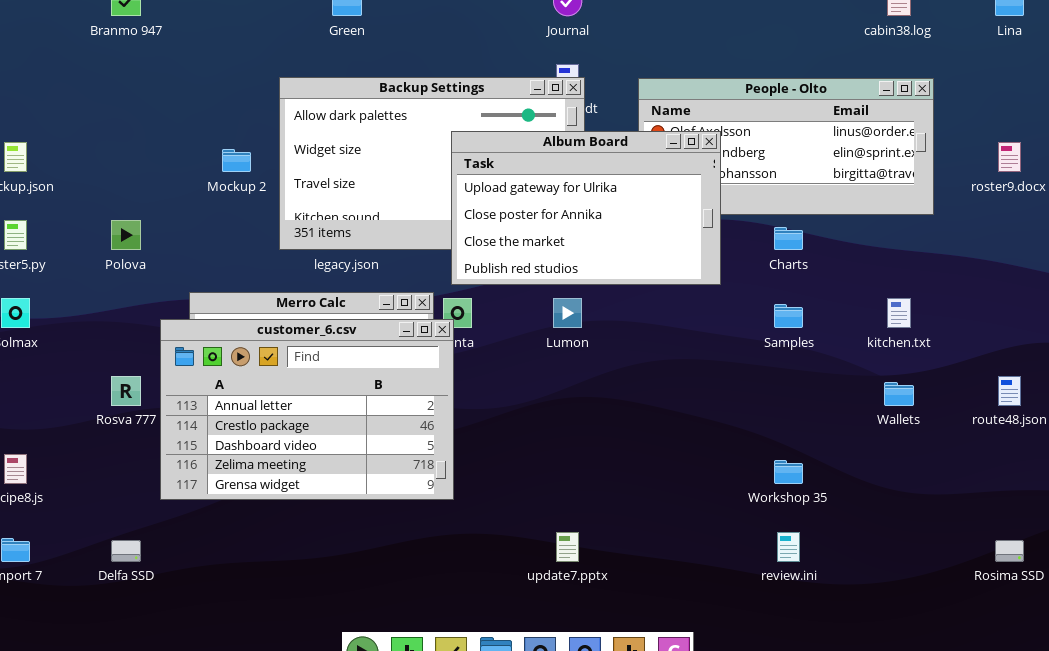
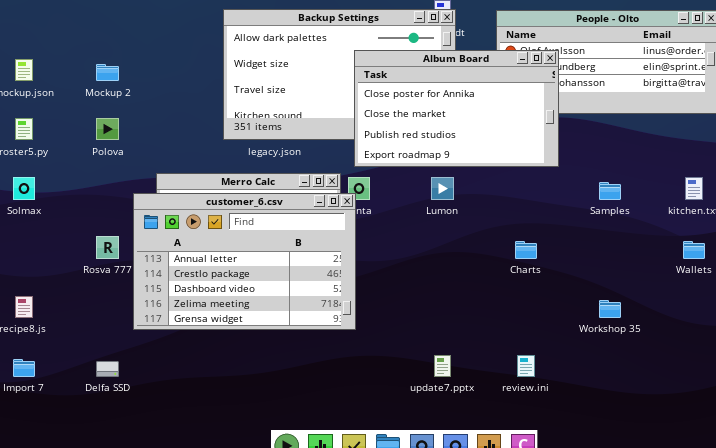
Album Board: [451,131,721,285] -> [354,50,559,167], scrolled down 1 row
Mockup 2: [222,149,251,172] -> [96,64,119,81], moved
Charts: [774,227,803,250] -> [515,241,537,259], moved
review.ini: [777,532,800,562] -> [517,355,535,377], moved

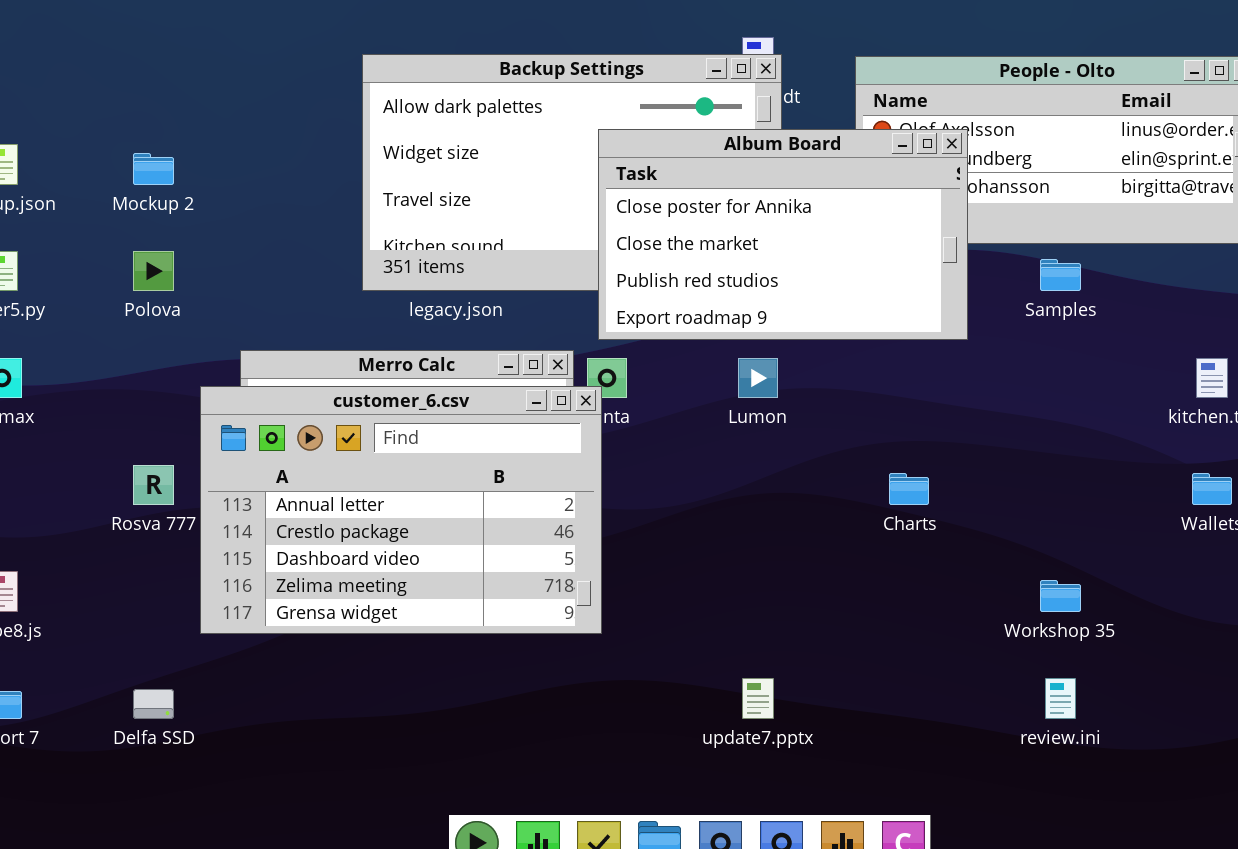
Samples: [599,182,621,200] -> [1040,259,1081,291], moved
review.ini: [517,355,535,377] -> [1045,678,1076,719], moved

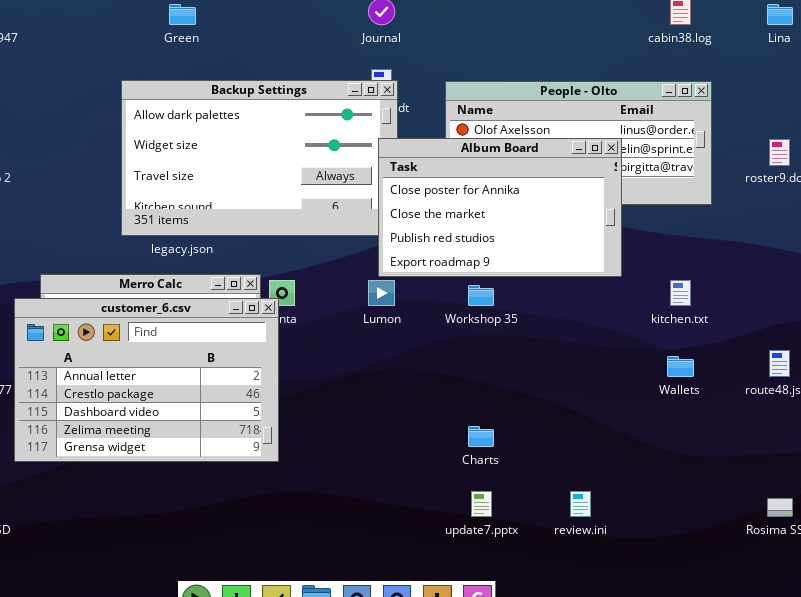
Album Board: [598,129,968,340] -> [378,138,622,277], moved
Charts: [889,473,929,505] -> [468,426,494,447], moved
Workshop 35: [1040,580,1081,612] -> [468,285,494,306], moved
update7.pptx: [742,678,774,719] -> [471,491,492,517], moved

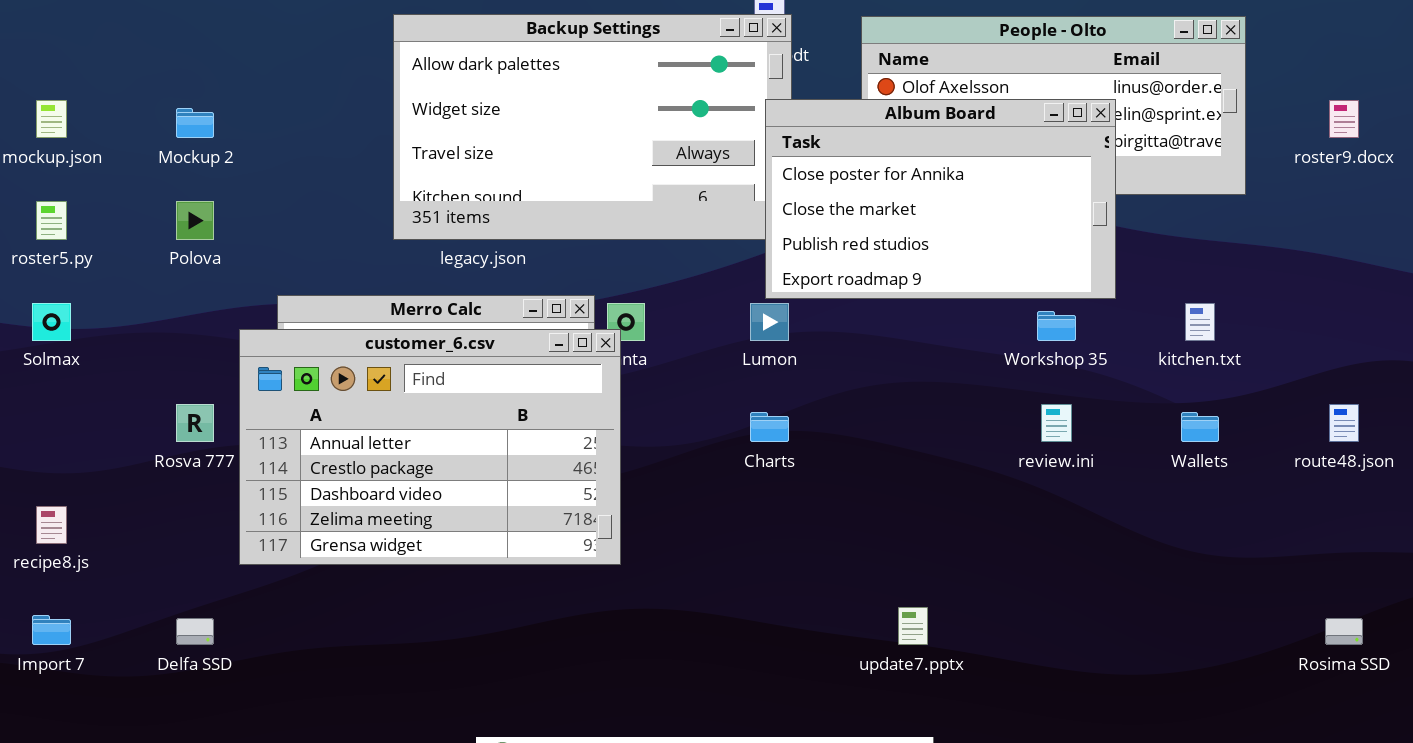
Workshop 35: [468,285,494,306] -> [1037,311,1076,341], moved
Charts: [468,426,494,447] -> [750,412,789,442], moved
review.ini: [570,491,591,517] -> [1041,404,1072,442], moved

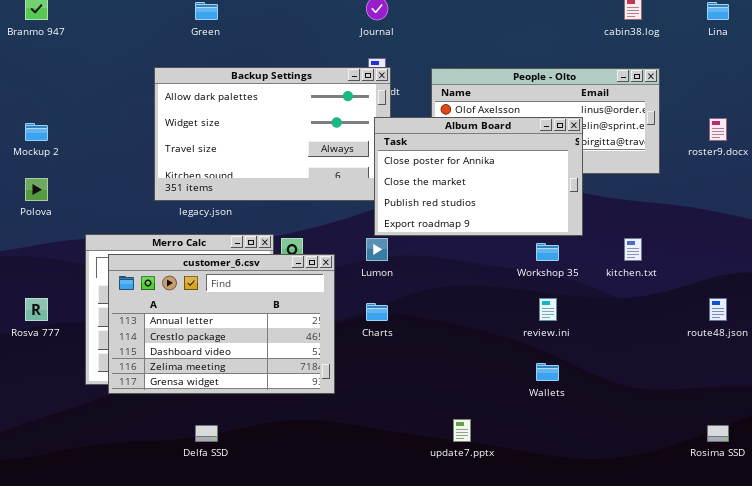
customer_6.csv: [239,329,621,565] -> [108,254,335,394], moved
Wallets: [1181,412,1219,442] -> [536,363,559,381], moved
Delfa SSD: [176,618,214,645] -> [195,425,218,442], moved

